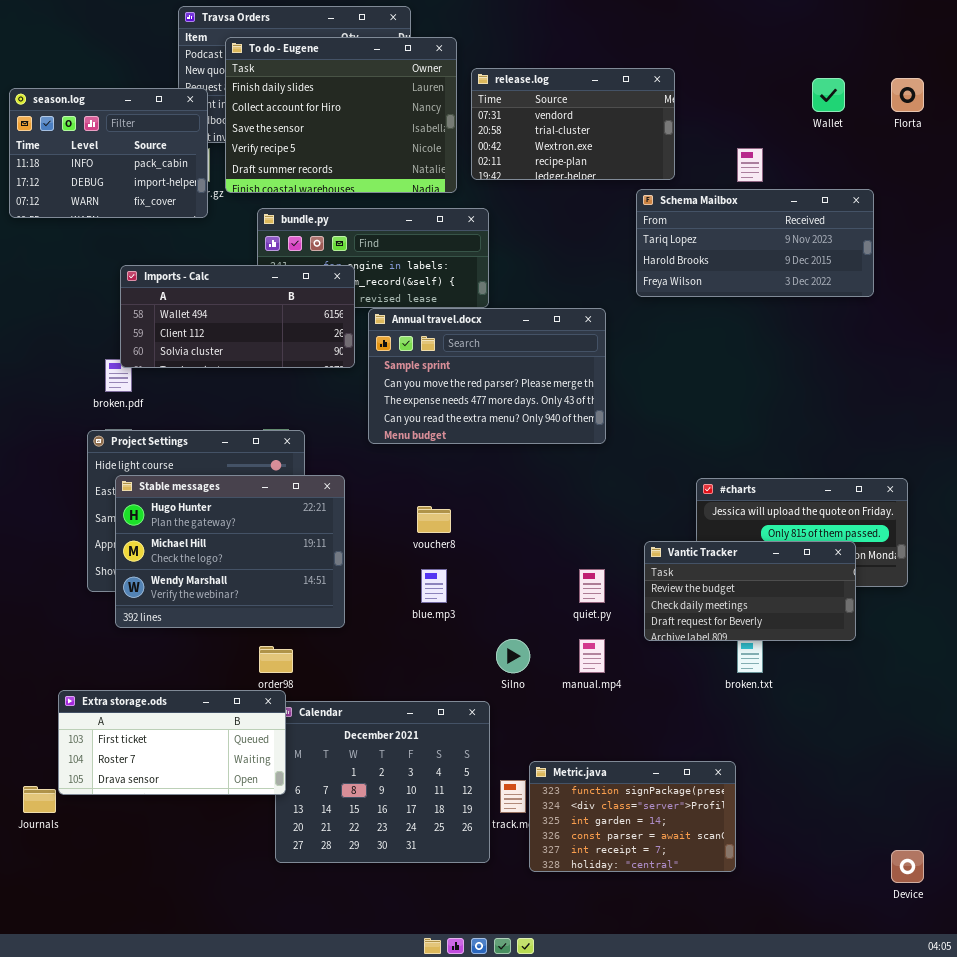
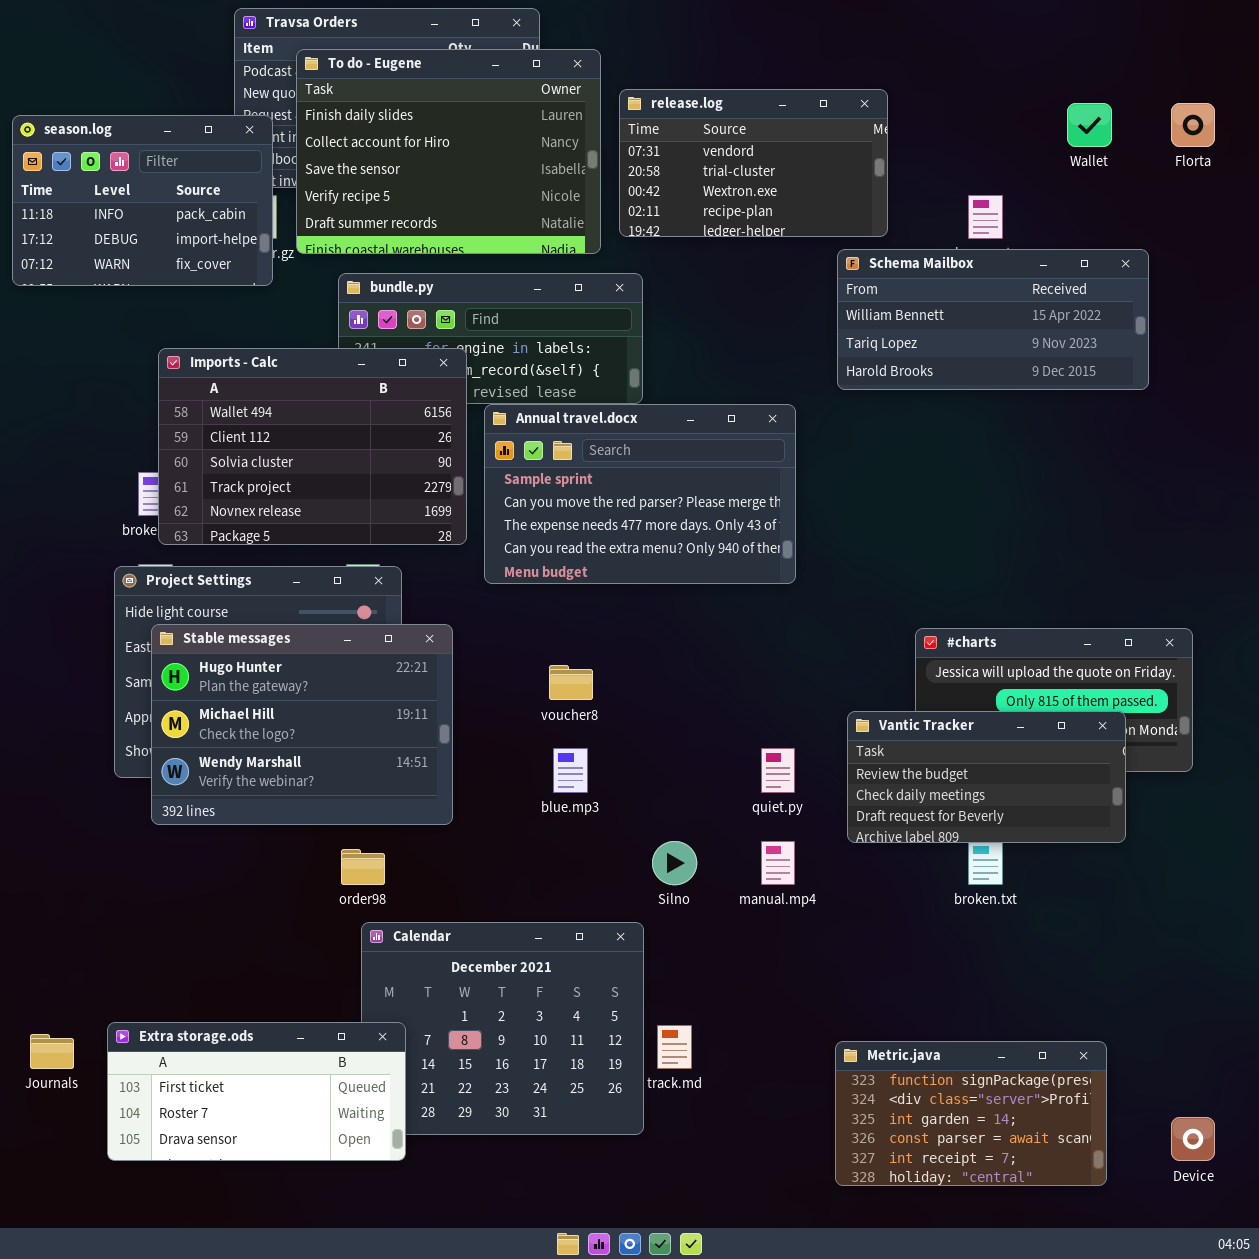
Schema Mailbox: [636,189,874,297] -> [837,249,1149,390], scrolled up 1 row
Imports - Calc: [120,265,355,368] -> [158,348,467,545], resized
Extra storage.ods: [58,690,286,795] -> [107,1022,406,1161], moved
Metric.java: [529,761,736,872] -> [835,1041,1107,1186], moved

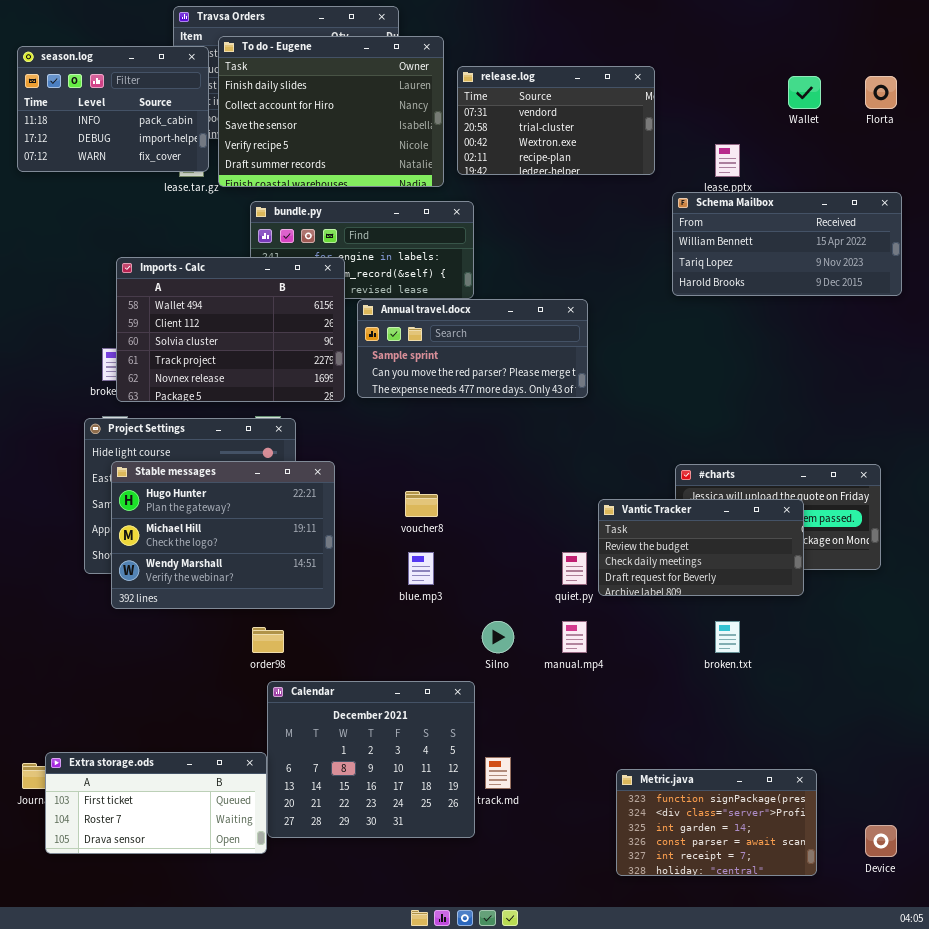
season.log: [12,115,273,286] -> [17,46,209,172], moved
Schema Mailbox: [837,249,1149,390] -> [672,192,902,296], moved
Annual travel.docx: [484,404,796,584] -> [357,299,588,398], resized
Vantic Tracker: [847,711,1126,843] -> [598,499,804,596], moved
Extra storage.ods: [107,1022,406,1161] -> [45,752,267,854], moved

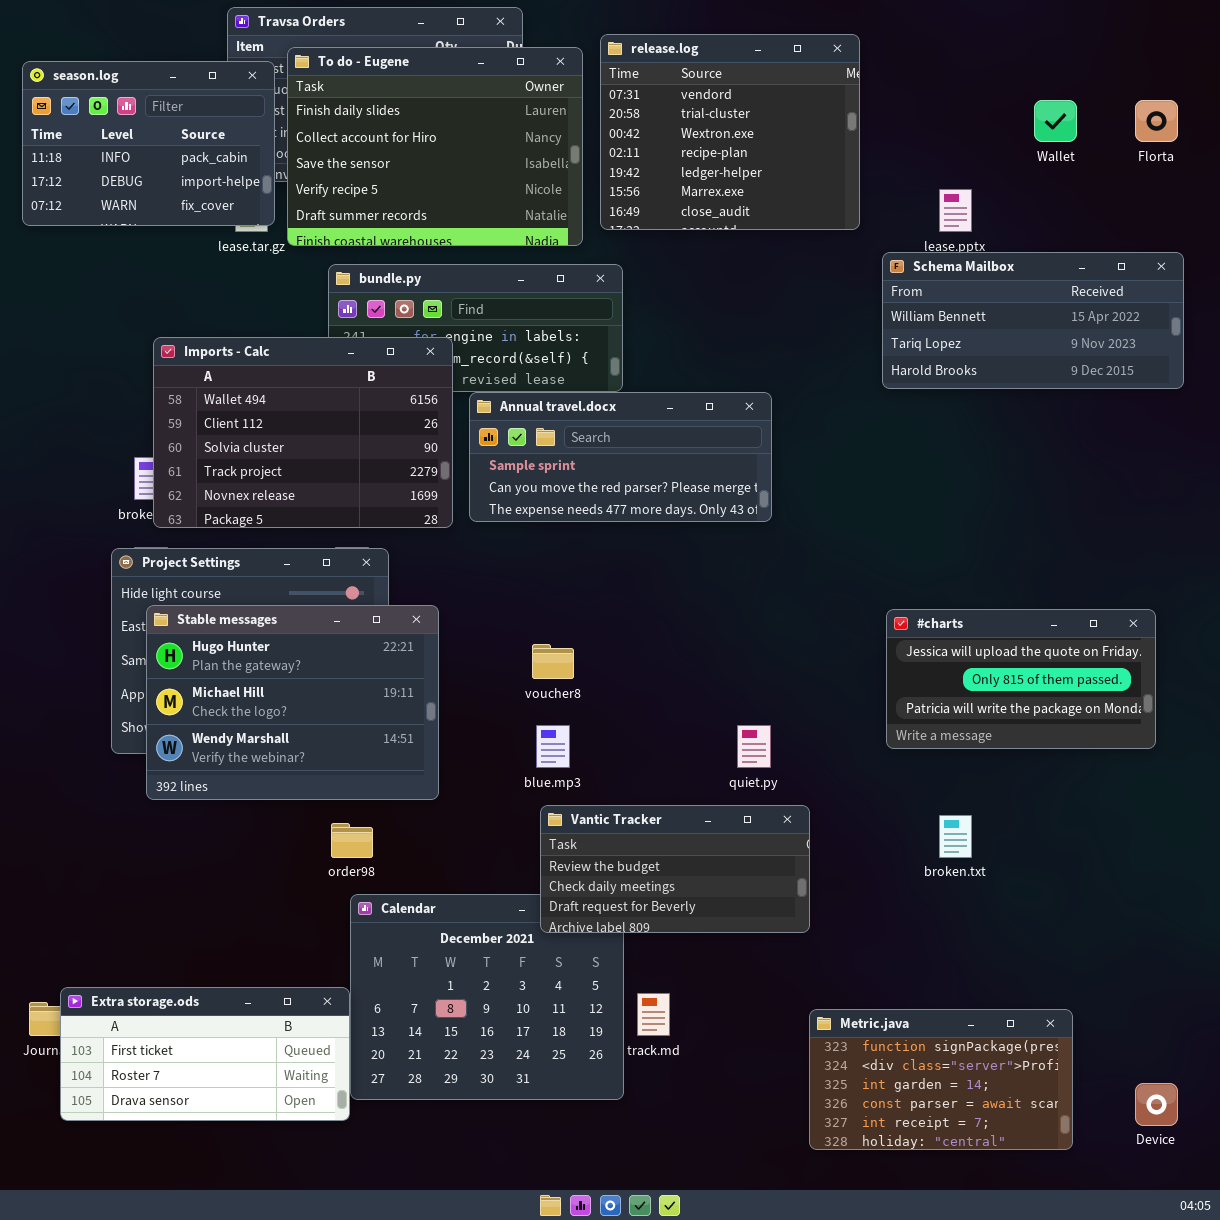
release.log: [457,66,655,175] -> [600,34,860,230], resized
Vantic Tracker: [598,499,804,596] -> [540,805,810,933], moved

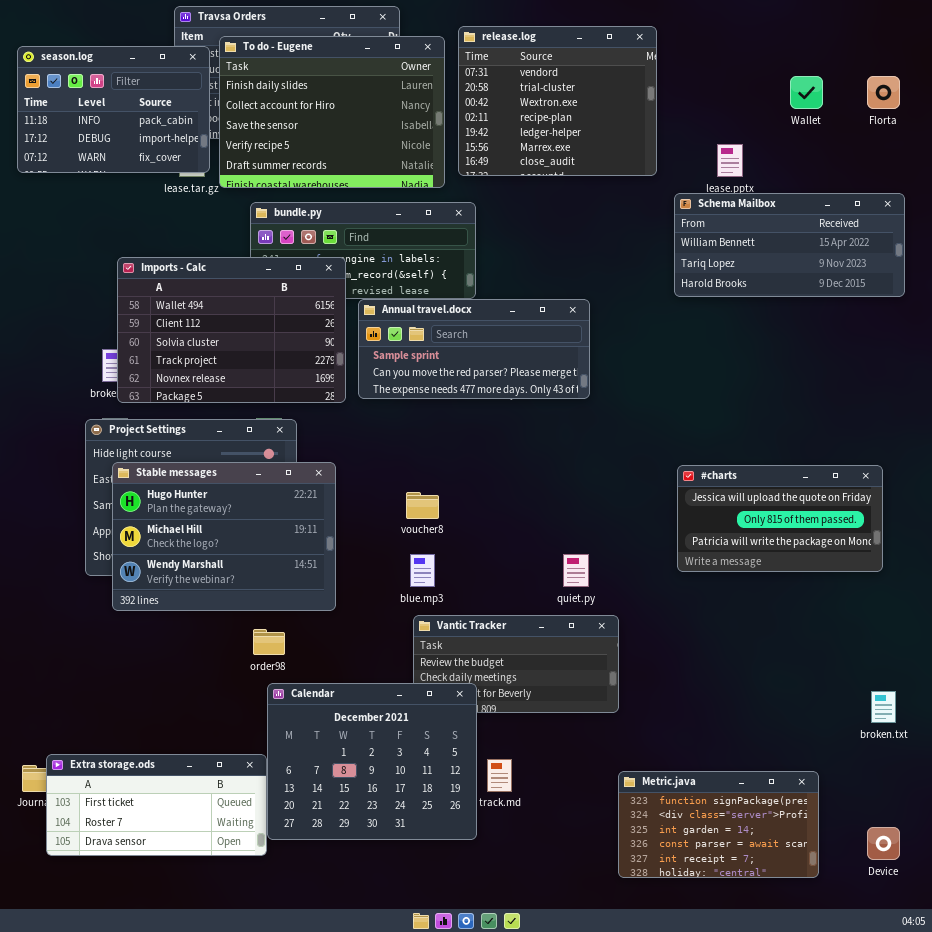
broken.txt: [939,815,972,858] -> [871,691,896,723], moved
Calendar: [350,894,624,1100] -> [267,683,477,840], raised

